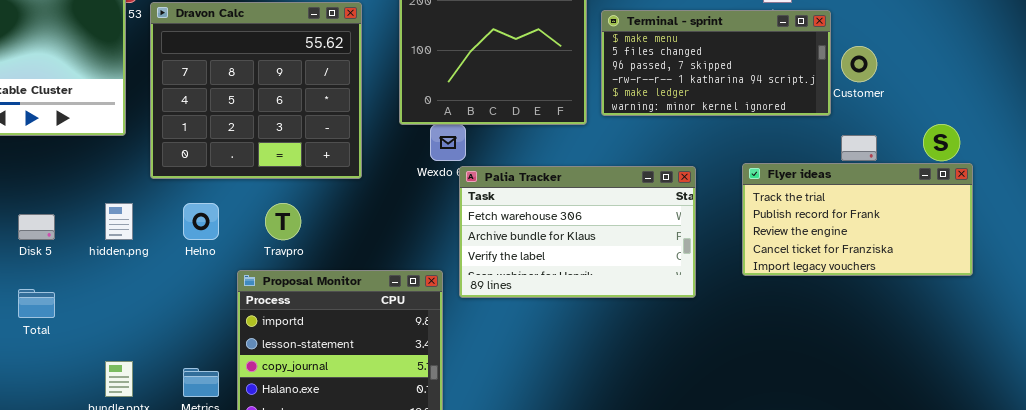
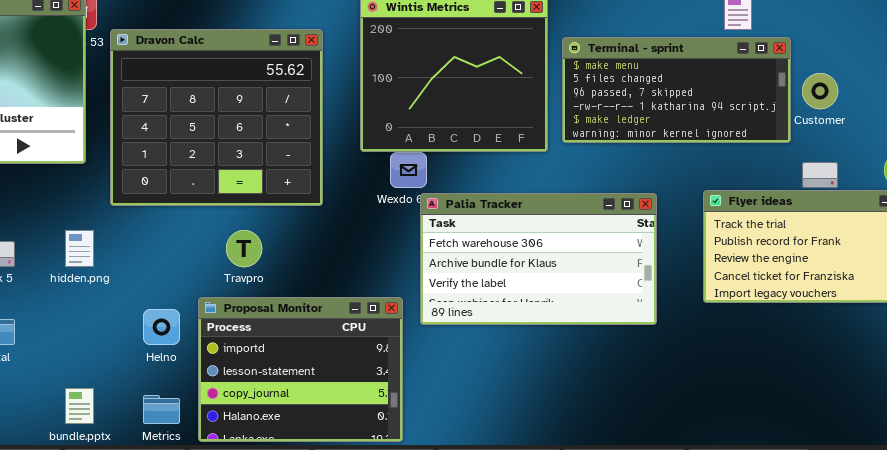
Helno: [183,203,219,240] -> [143,309,180,345], moved

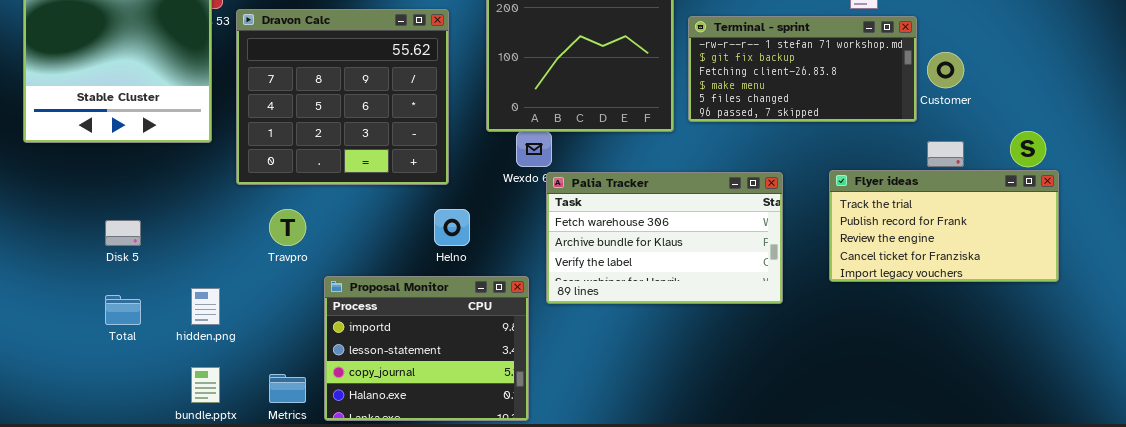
Terminal - sprint: [562,37,791,143] -> [688,16,917,122], scrolled up 3 rows
hidden.png: [65,230,94,267] -> [191,288,220,325], moved
Travpro: [226,230,262,267] -> [269,209,306,246], moved
Helno: [143,309,180,345] -> [434,209,470,246], moved

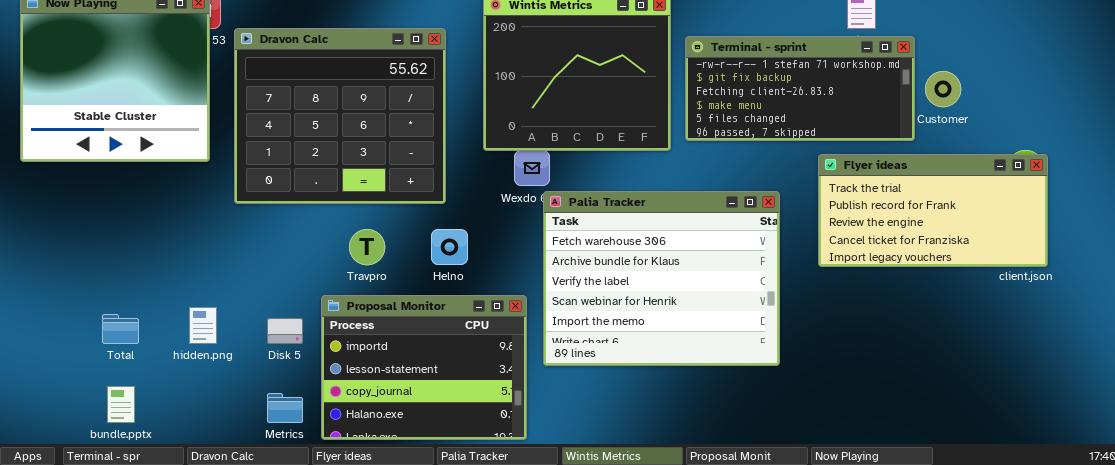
Flyer ideas: [829,170,1059,282] -> [818,154,1048,267], moved
Palia Tracker: [546,172,783,304] -> [543,191,780,366], resized
Travpro: [269,209,306,246] -> [349,229,385,265], moved
Disk 5: [105,220,141,246] -> [267,318,303,344], moved
bundle.pptx: [191,367,220,403] -> [107,386,135,423], moved

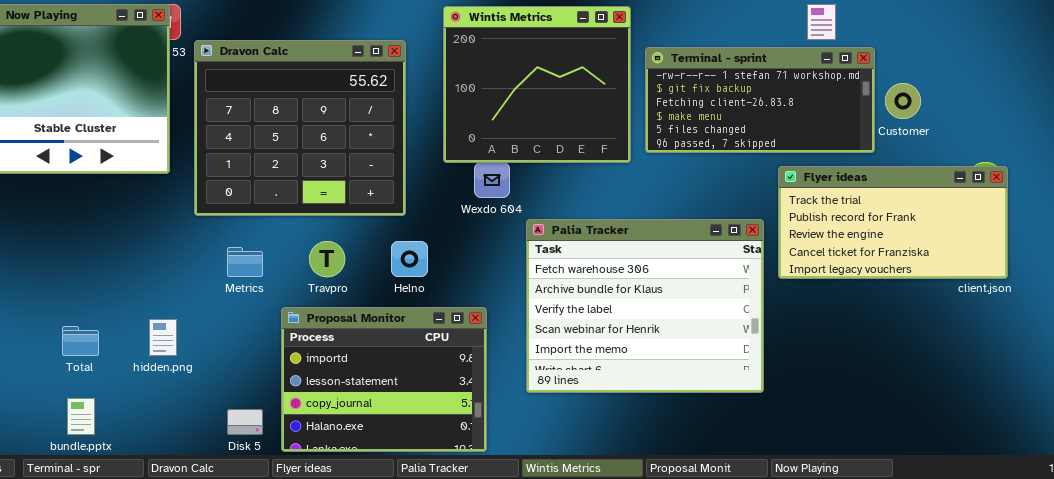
Palia Tracker: [543,191,780,366] -> [526,219,764,393], moved
Disk 5: [267,318,303,344] -> [227,409,263,435], moved
Metrics: [267,393,303,423] -> [227,247,263,277], moved

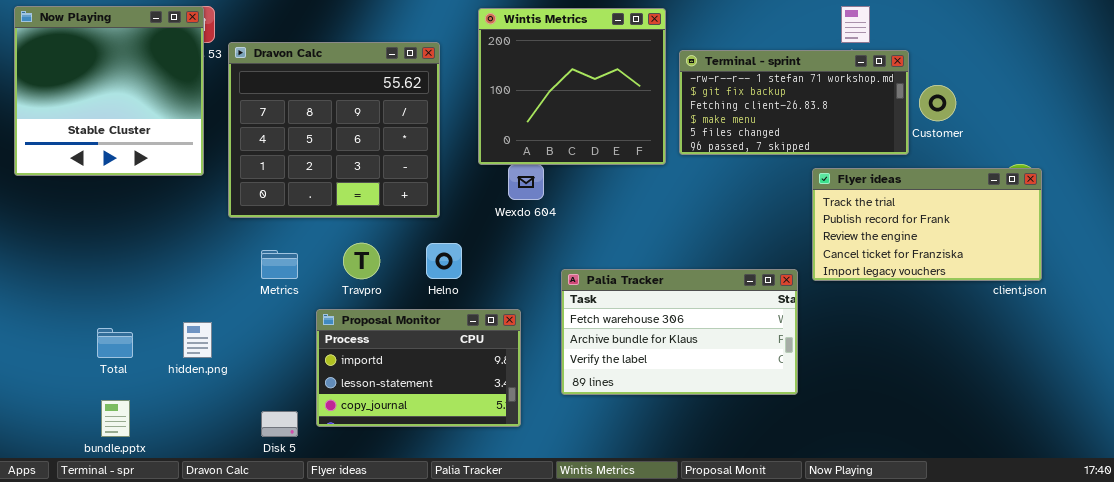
Palia Tracker: [526,219,764,393] -> [561,269,798,395], resized
Proposal Monitor: [281,307,487,452] -> [316,309,521,427], resized

